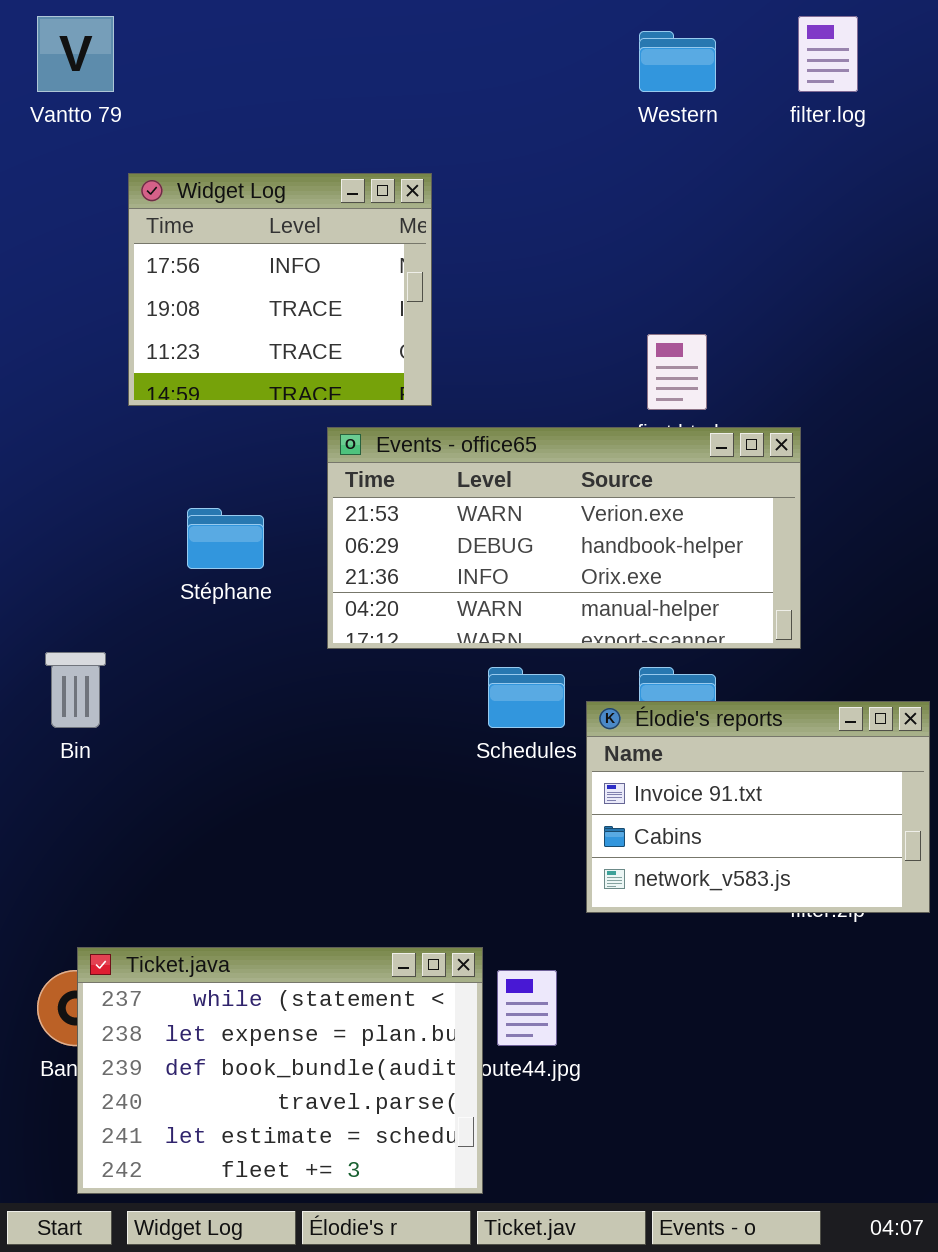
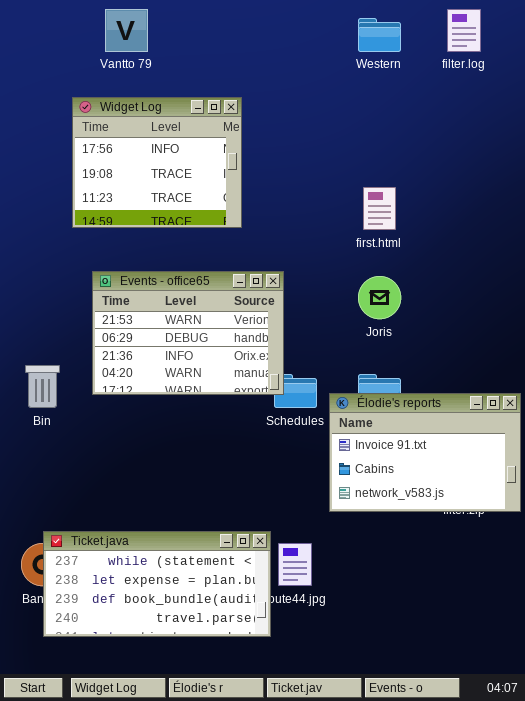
Vantto 79: [37,16,114,92] -> [105,9,148,52], moved
Events - office65: [327,427,801,649] -> [92,271,284,395], moved, resized
Ticket.java: [77,947,483,1194] -> [43,531,271,637], resized

